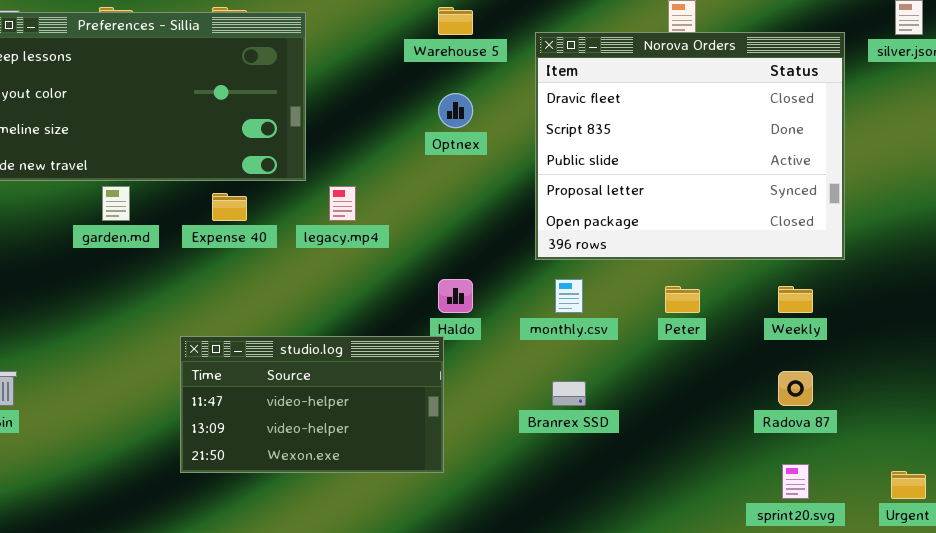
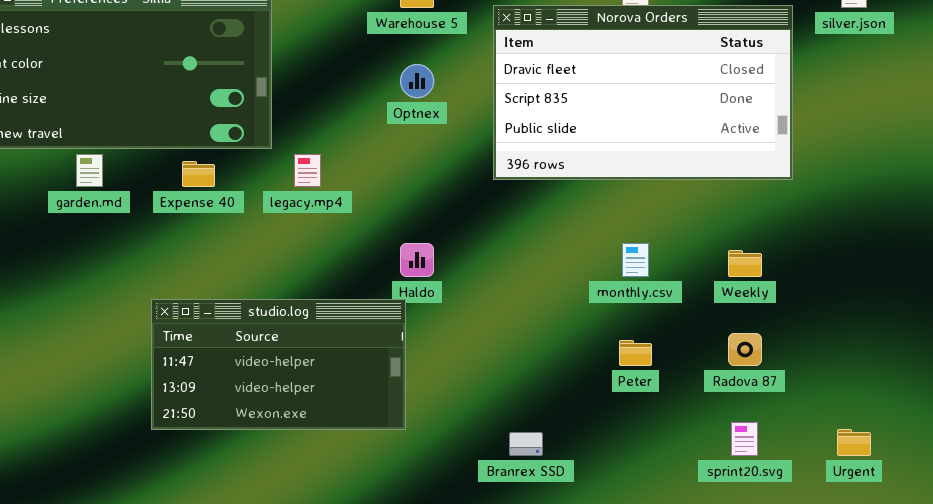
Norova Orders: [535,32,845,260] -> [493,5,793,180], resized
monthly.csv: [555,279,583,313] -> [622,243,649,277], moved
Peter: [665,286,700,313] -> [619,340,652,366], moved
Branrex SSD: [552,381,586,406] -> [509,432,543,456], moved

